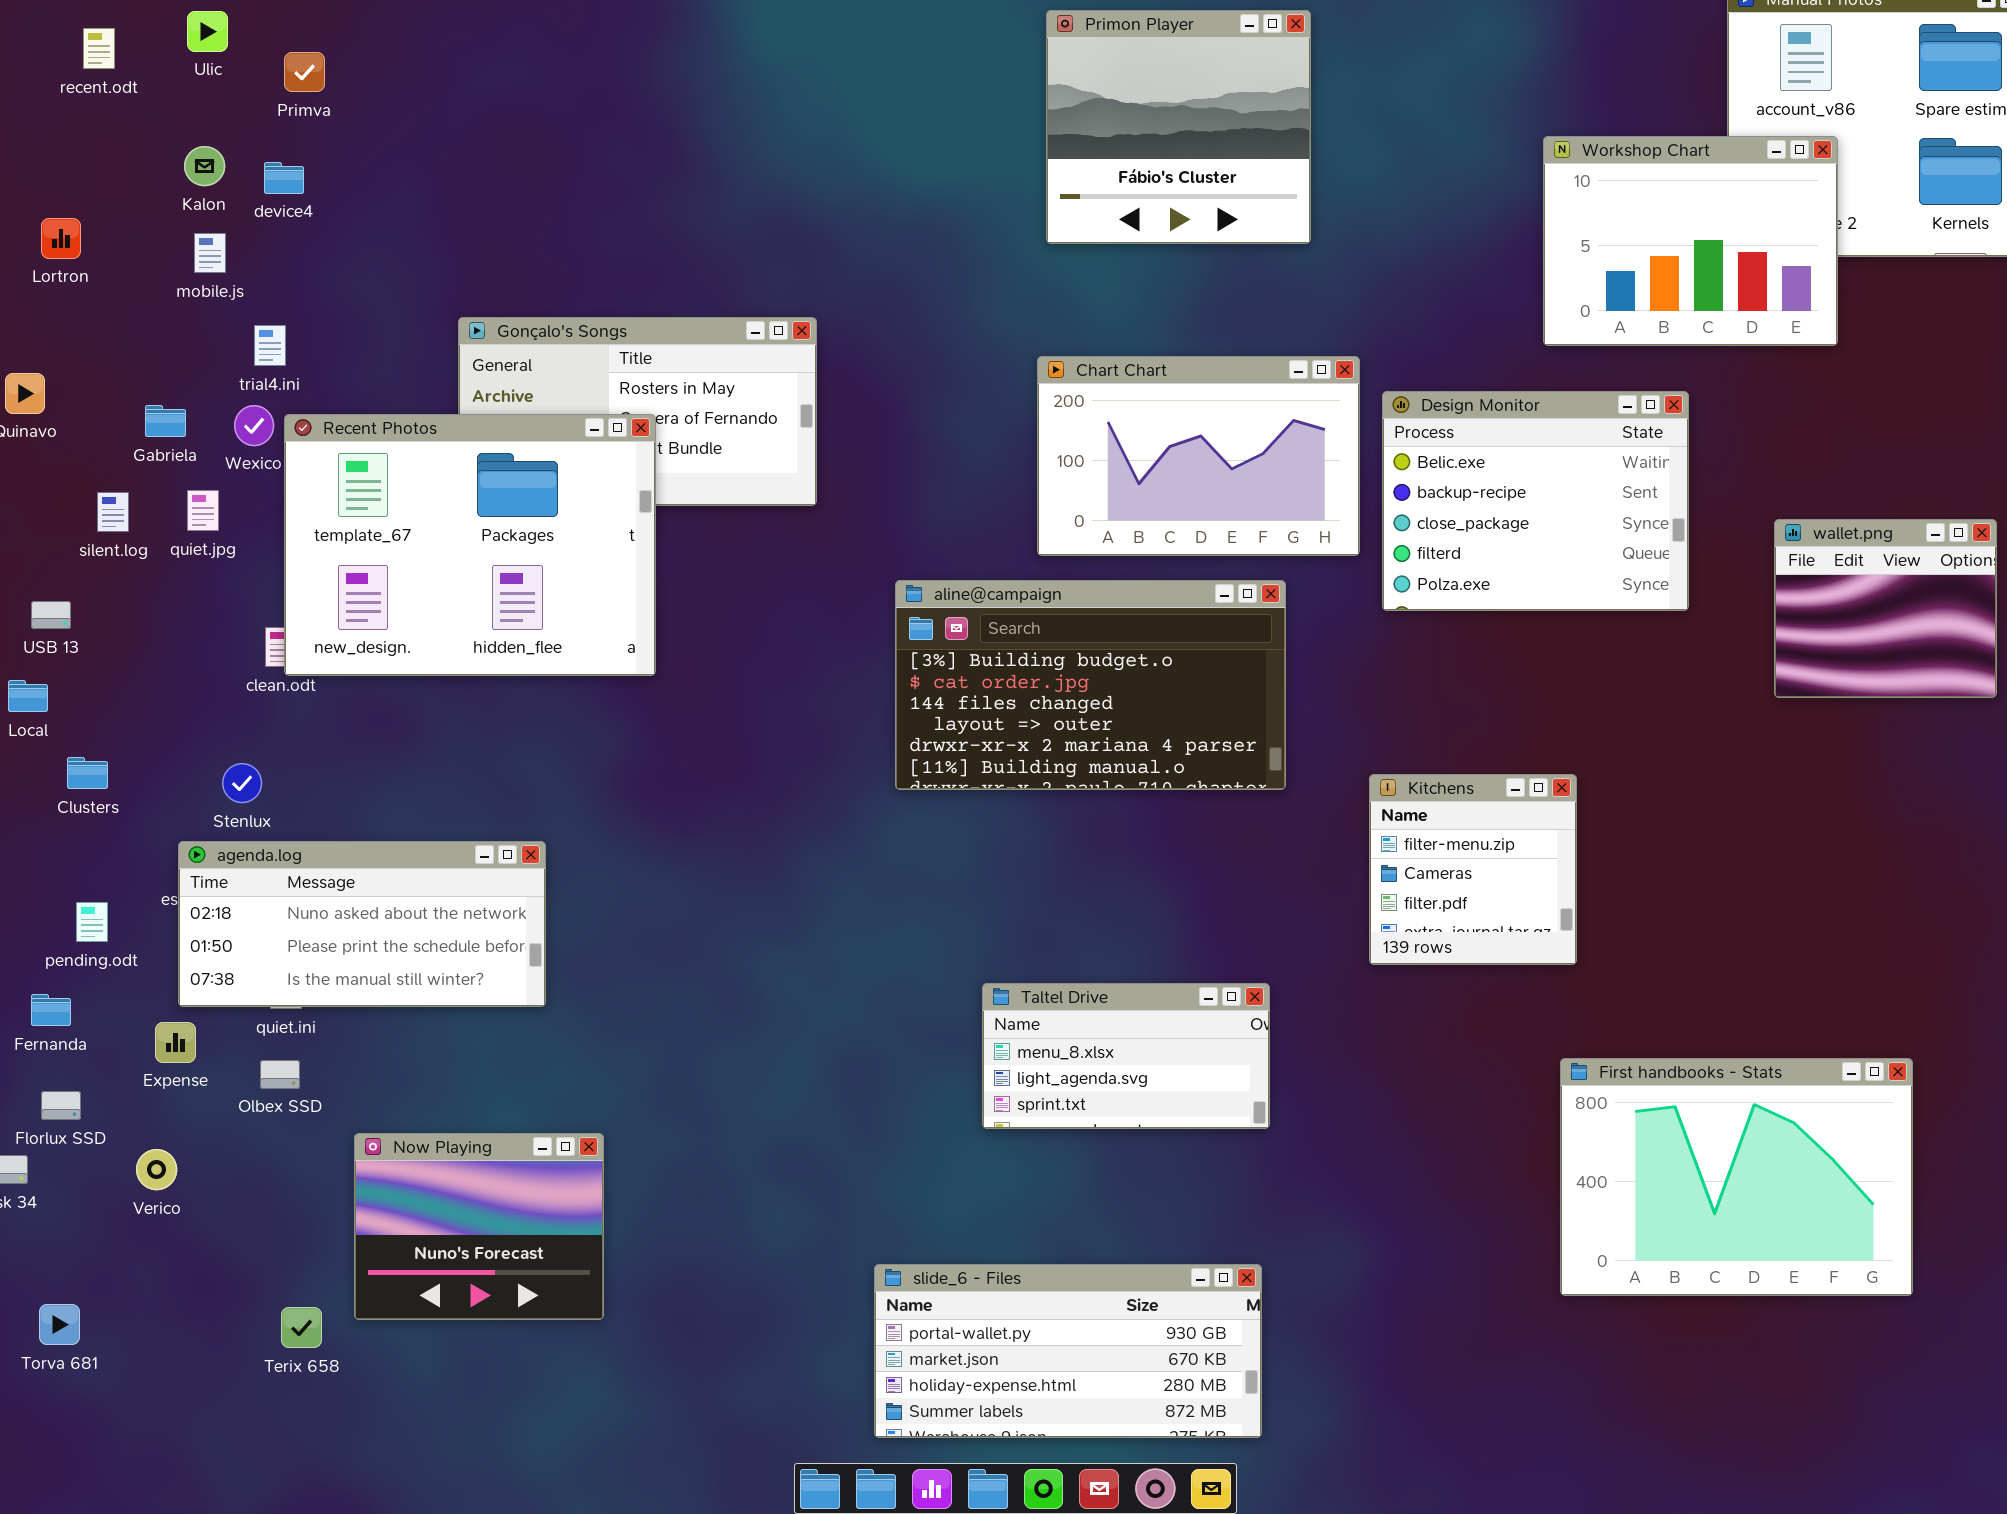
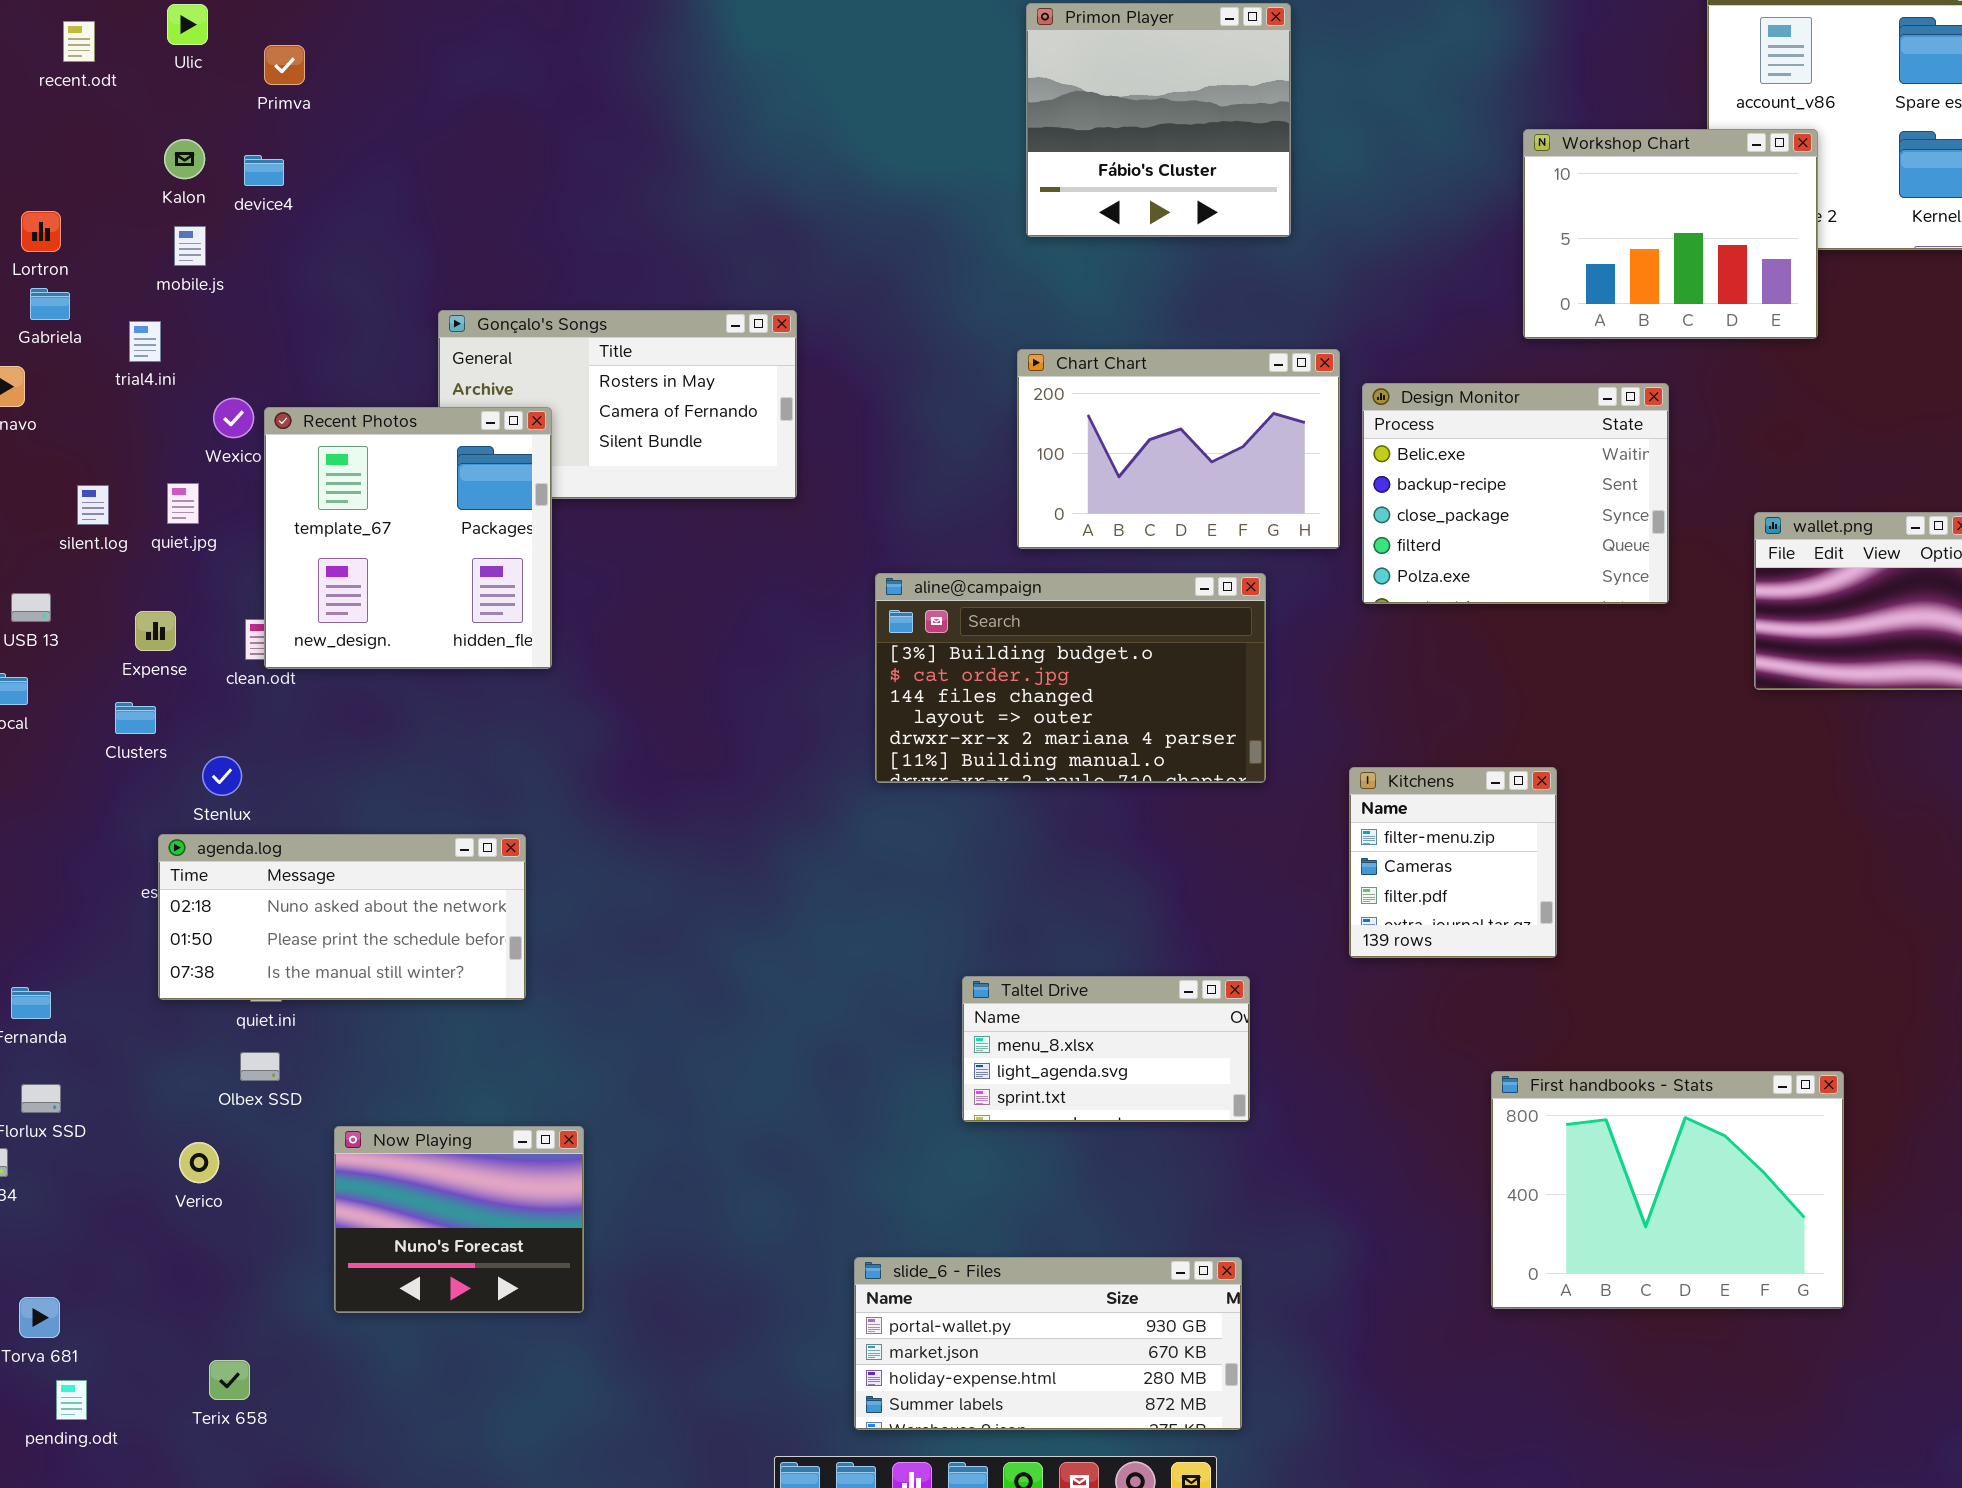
trial4.ini: [254,325,286,366] -> [129,321,161,362], moved
Gabriela: [145,405,186,437] -> [30,288,70,320], moved
Recent Photos: [284,414,656,676] -> [264,407,552,669], resized
Clusters: [67,757,108,789] -> [115,702,156,734], moved
pending.odt: [76,902,108,942] -> [56,1380,87,1420], moved
Expense: [155,1022,196,1063] -> [135,611,176,651], moved
First handbooks - Stats: [1560,1058,1913,1296] -> [1491,1071,1844,1309], moved
Verico: [136,1149,177,1190] -> [179,1142,219,1183], moved
Terix 658: [281,1307,322,1348] -> [209,1360,250,1400], moved

